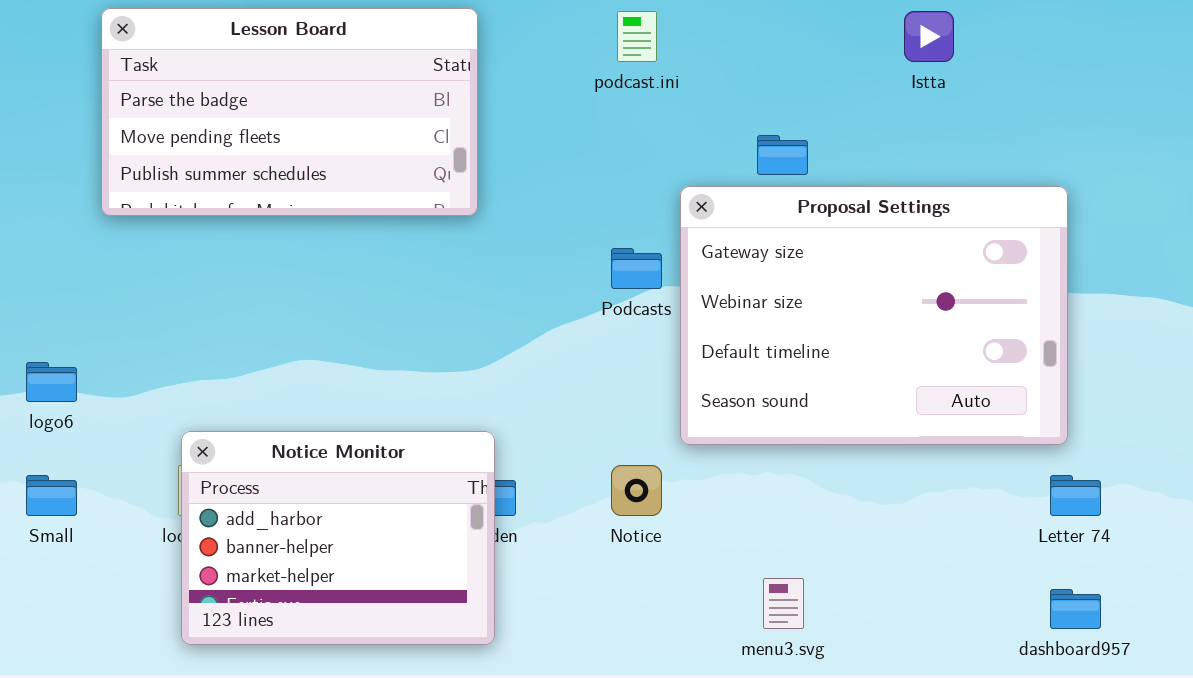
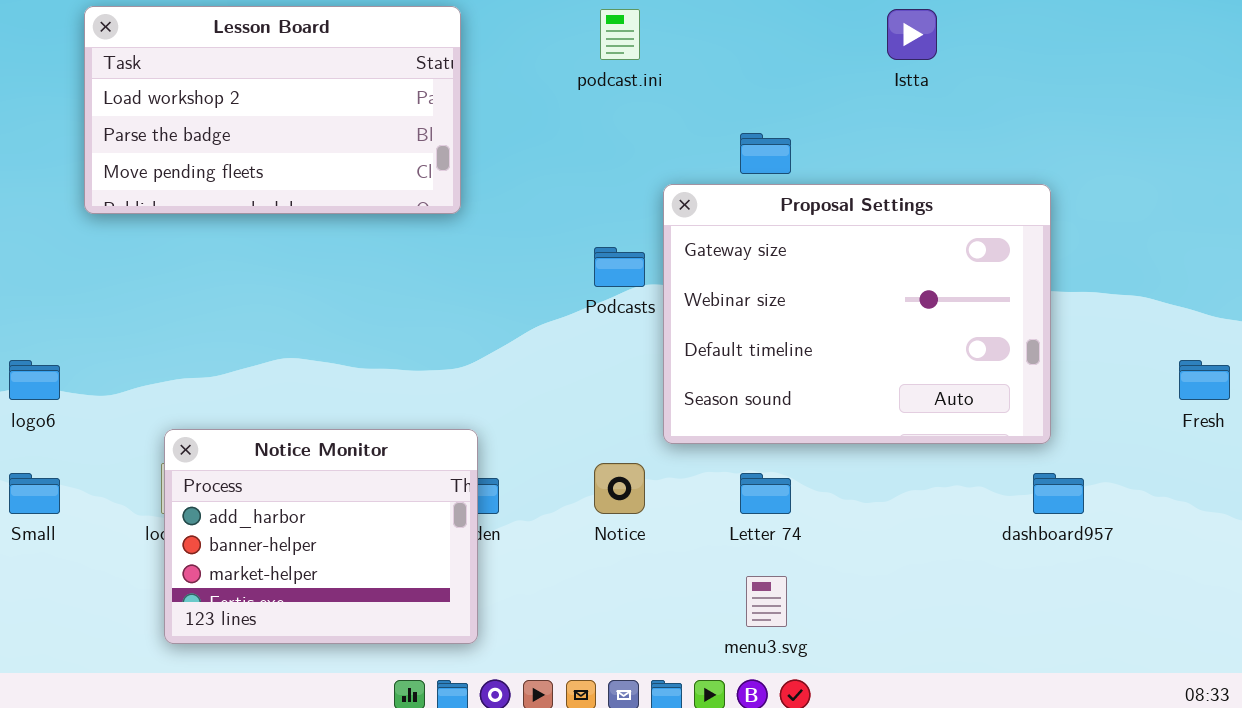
Lesson Board: [101,8,478,216] -> [84,6,461,214], scrolled up 1 row
Letter 74: [1050,475,1101,516] -> [740,473,791,514], moved
dashboard957: [1050,589,1101,629] -> [1033,473,1084,514], moved

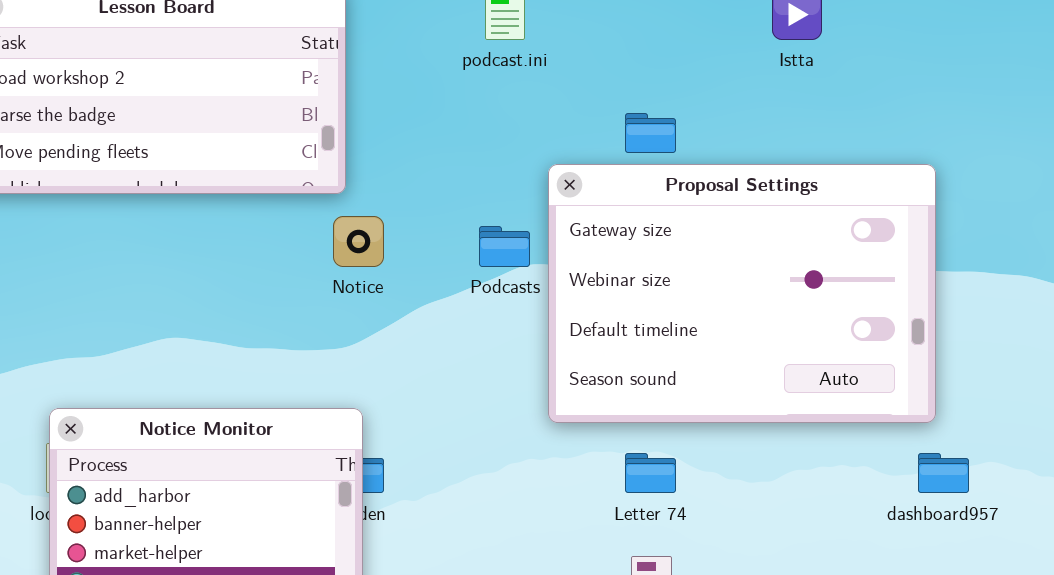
Notice: [594,463,645,514] -> [333,216,384,267], moved

